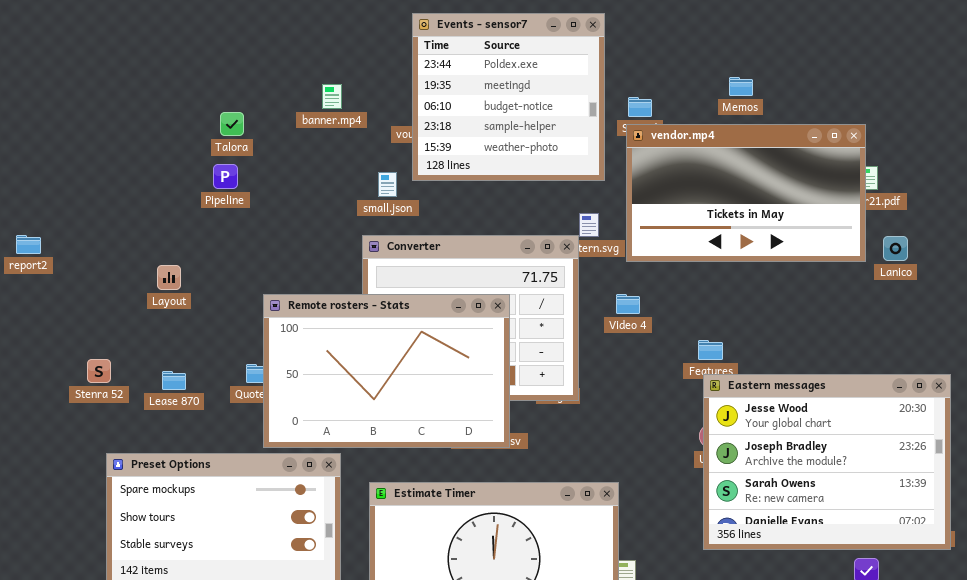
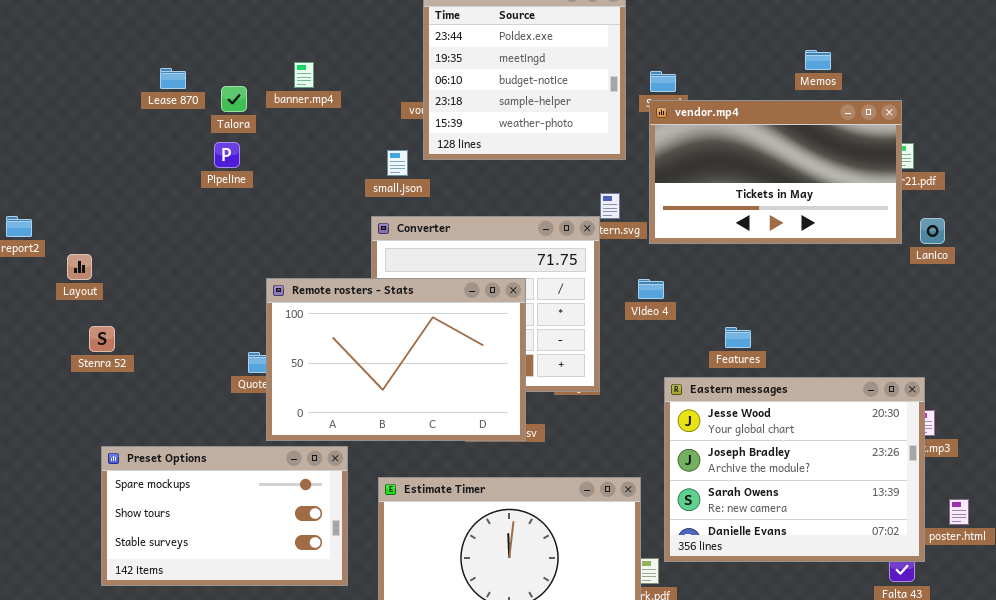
Memos: [729,77,753,96] -> [805,50,831,70], moved
banner.mp4: [322,84,342,109] -> [294,62,314,88], moved
Layout: [157,265,181,290] -> [67,254,92,280], moved
Stenra 52: [87,359,111,383] -> [89,326,115,352], moved
Lease 870: [162,371,186,390] -> [160,68,186,89], moved
Eastern messages: [703,374,951,550] -> [664,377,925,562], moved

